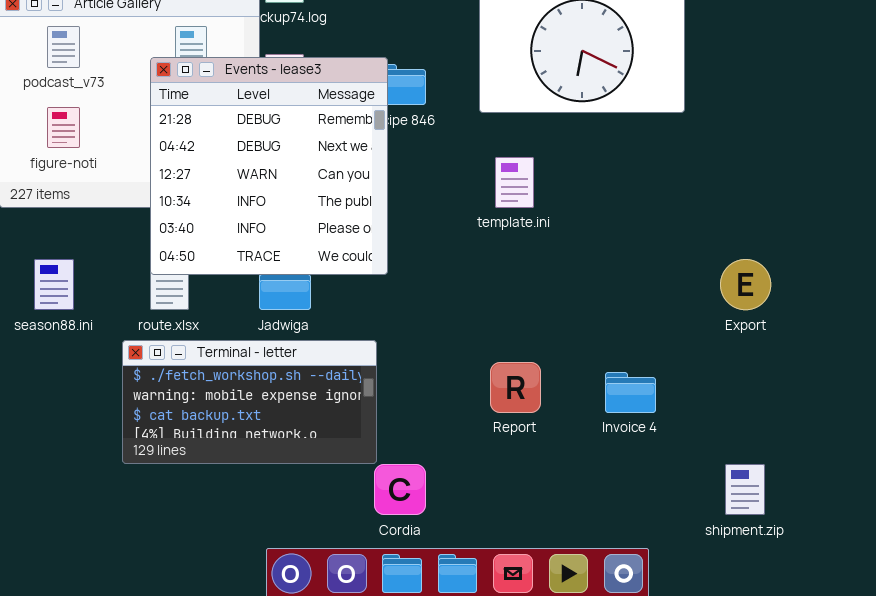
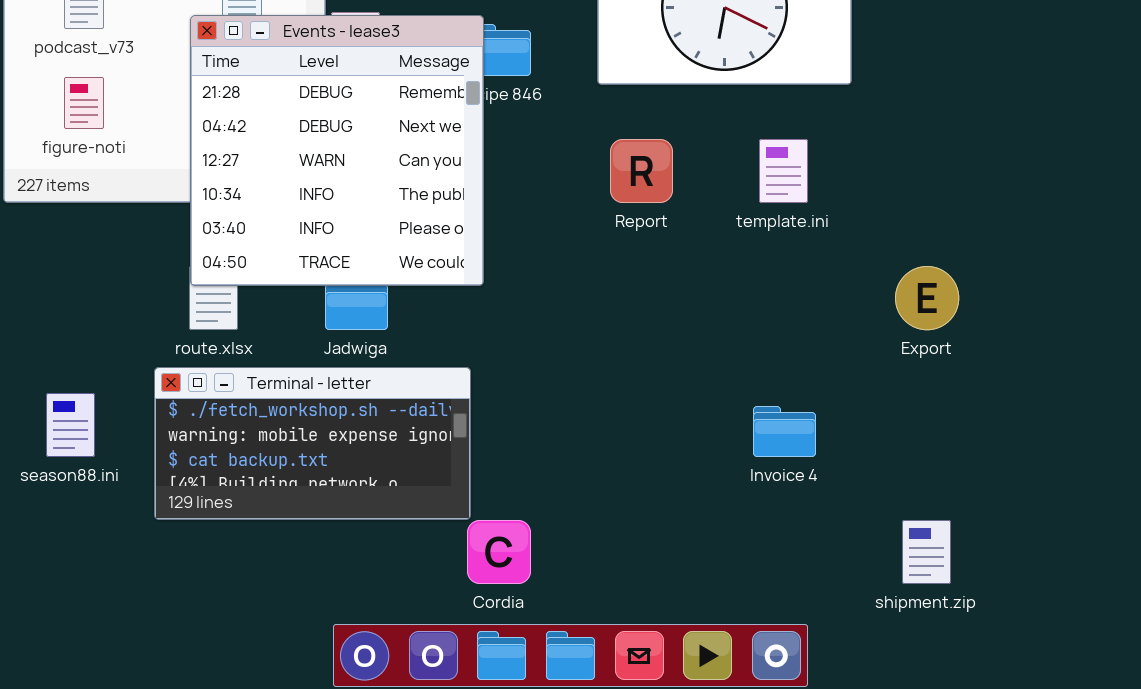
template.ini: [495,157,534,208] -> [759,139,808,203], moved
season88.ini: [34,259,74,310] -> [46,393,95,457], moved
Report: [490,362,541,413] -> [610,139,673,203], moved

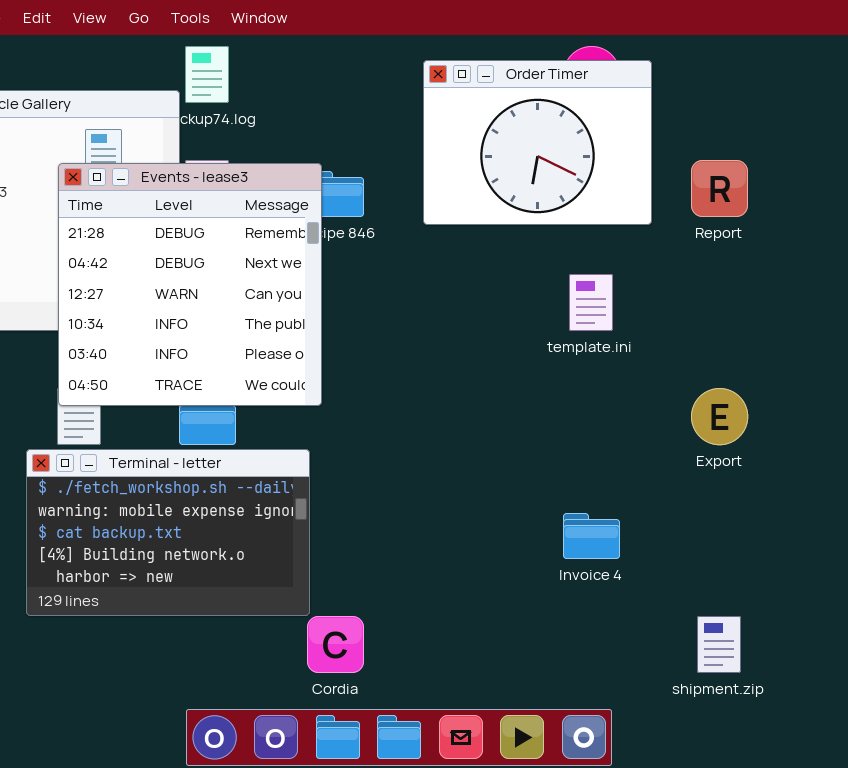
Report: [610,139,673,203] -> [691,160,748,217], moved
Terminal - letter: [154,367,471,520] -> [26,449,310,616], resized

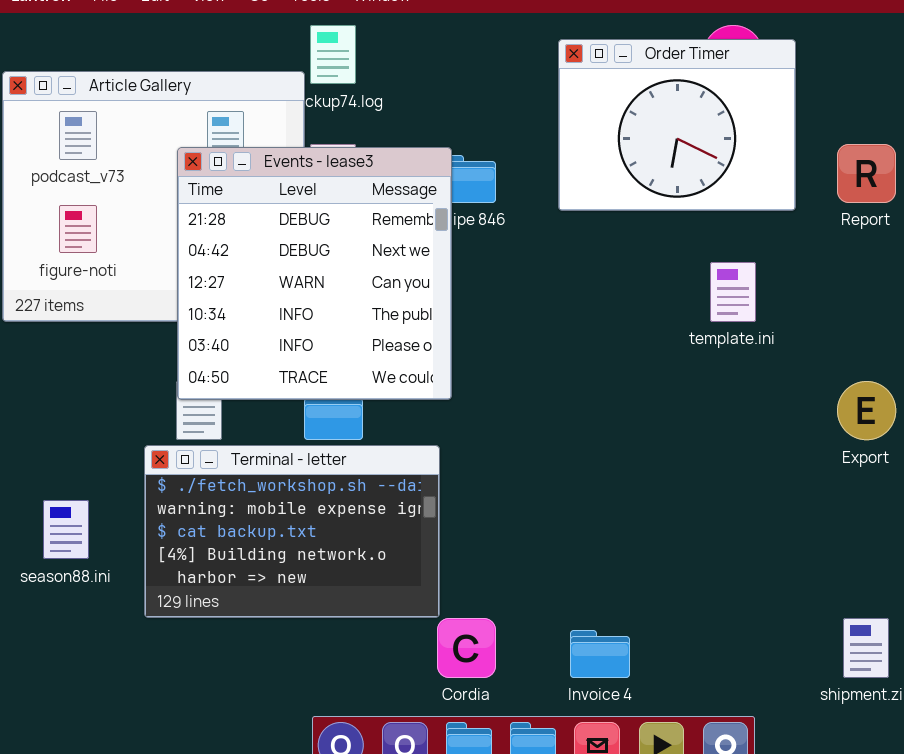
Invoice 4: [563,513,620,559] -> [570,630,630,678], moved

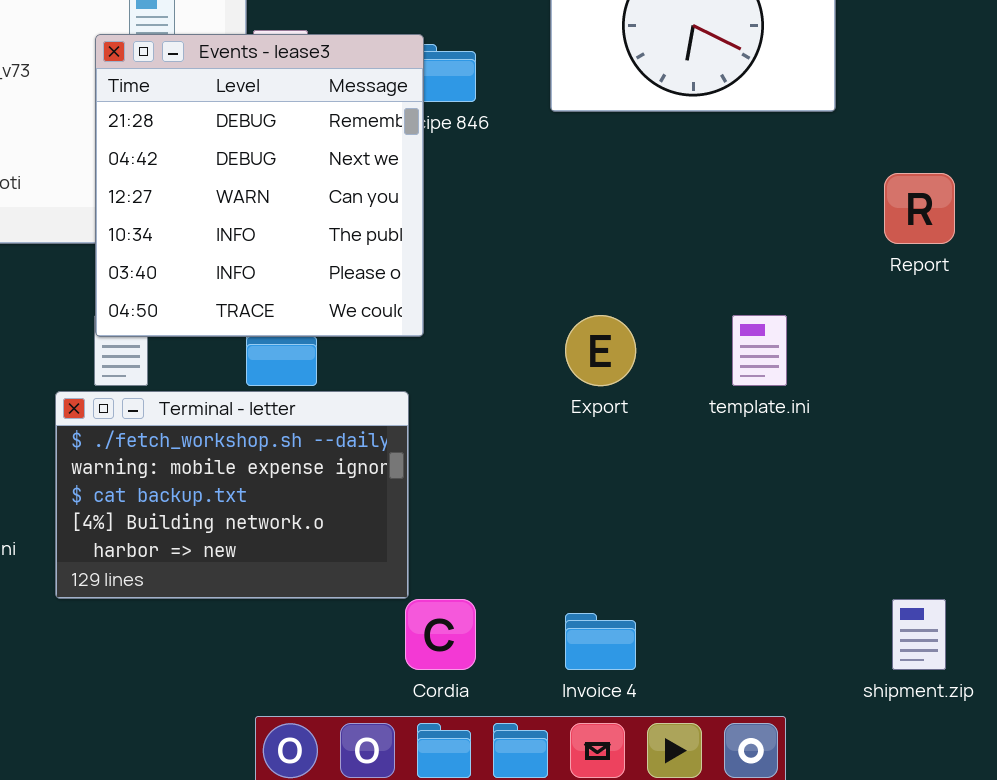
Report: [837,144,896,203] -> [884,173,955,244], moved
template.ini: [710,262,756,322] -> [732,315,787,386], moved
Export: [837,381,896,440] -> [565,315,636,386], moved

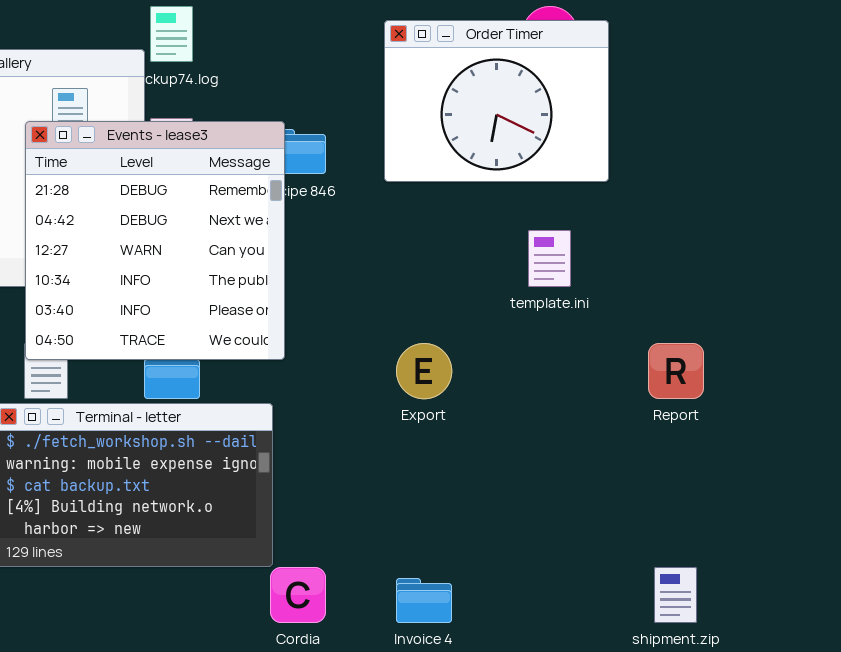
Report: [884,173,955,244] -> [648,343,704,399], moved
template.ini: [732,315,787,386] -> [528,230,571,287], moved

